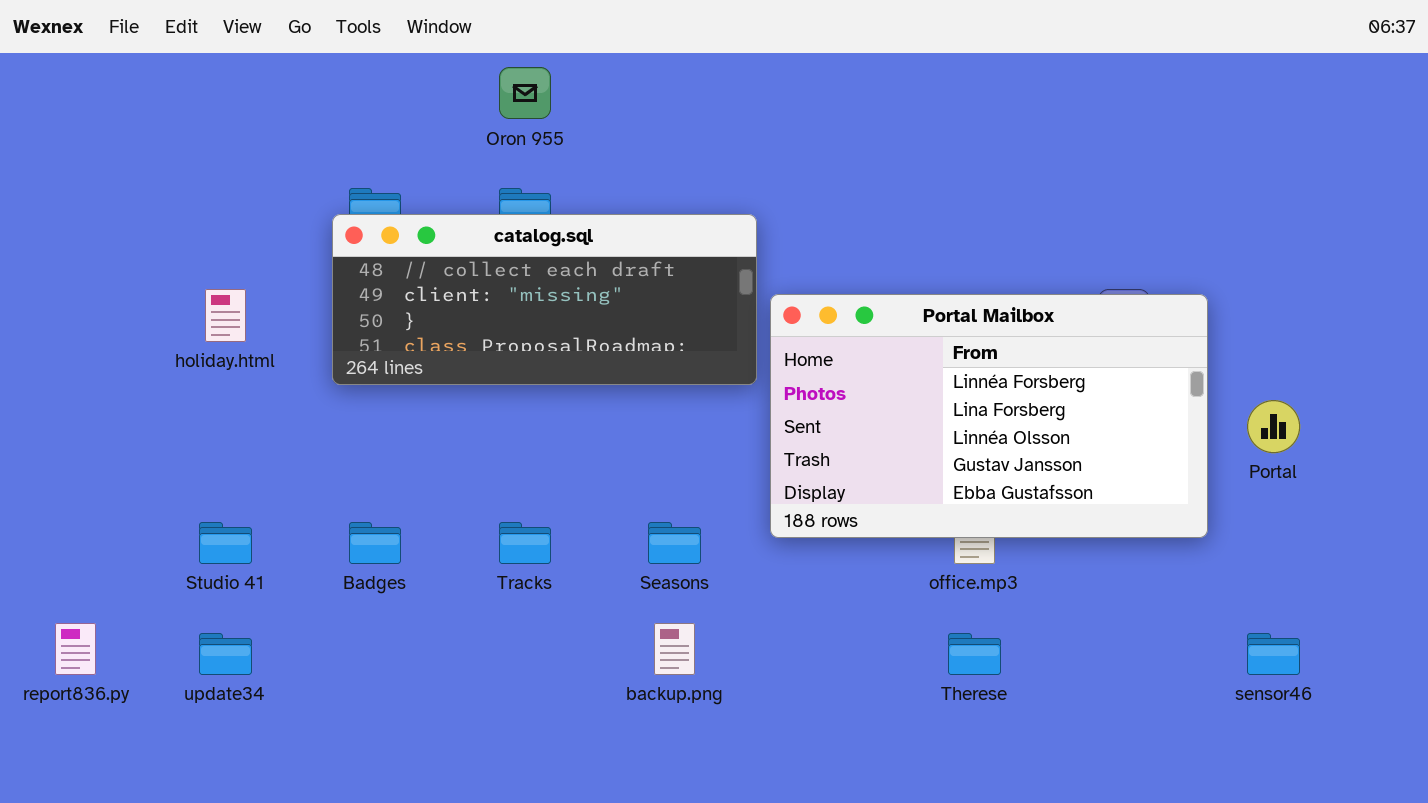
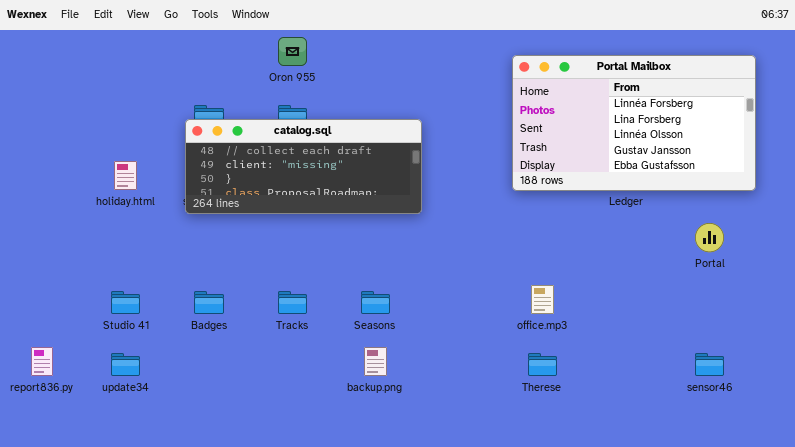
Portal Mailbox: [770,294,1208,538] -> [512,55,756,191], moved

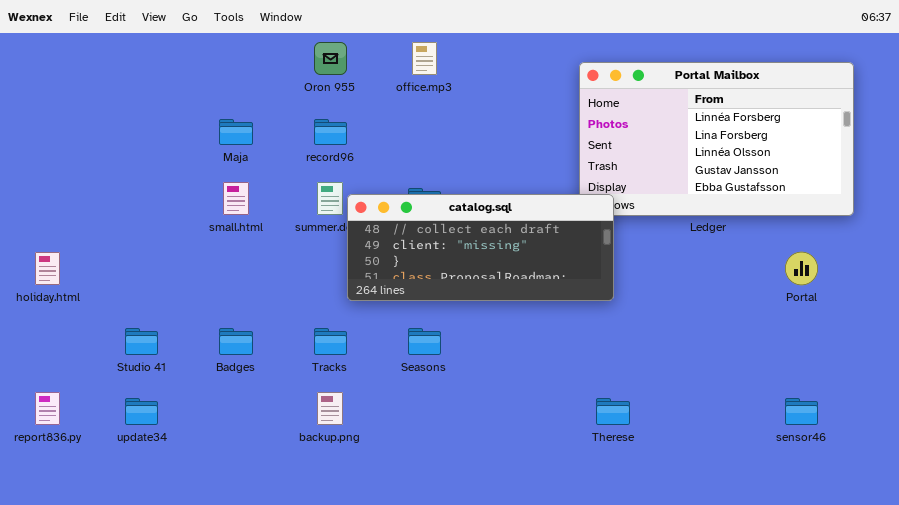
catalog.sql: [185,119,422,214] -> [347,194,614,301], moved
holiday.html: [114,161,137,190] -> [35,252,60,285], moved
office.mp3: [531,285,554,314] -> [412,42,437,75], moved
backup.png: [364,347,387,376] -> [317,392,343,425], moved

